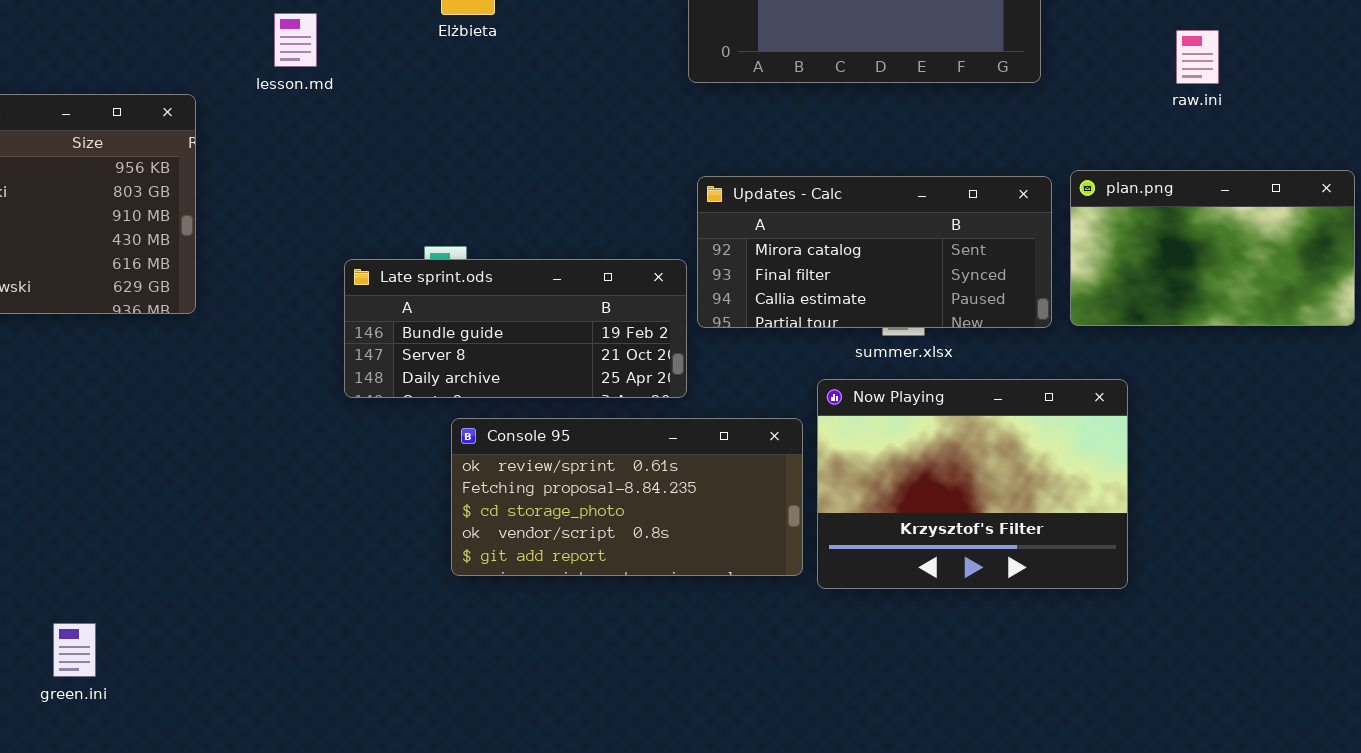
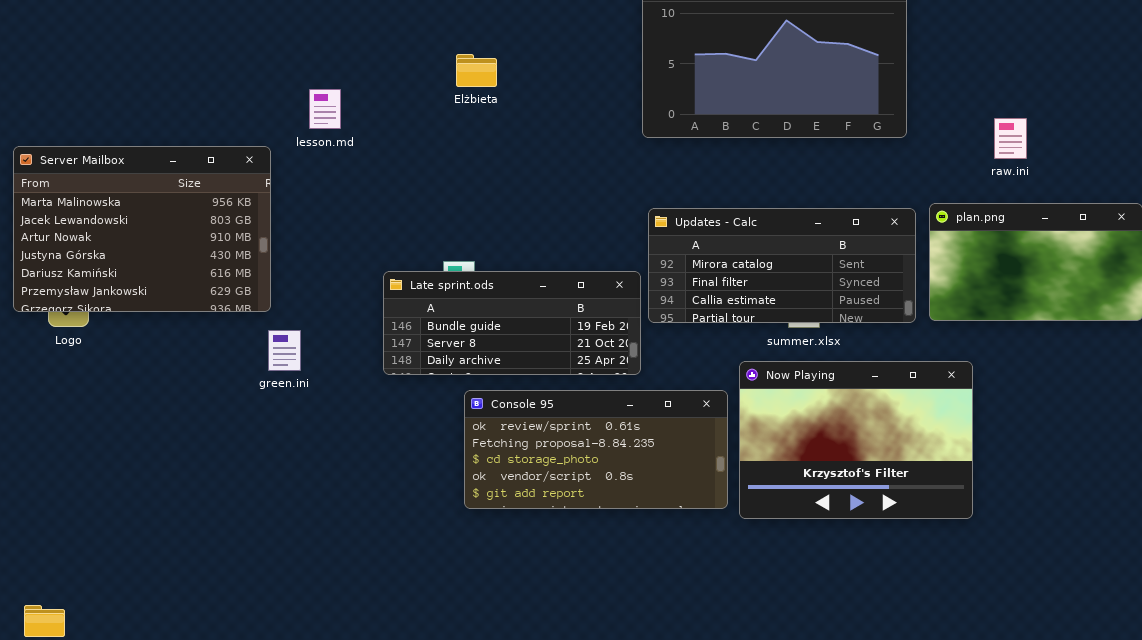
lesson.md: [274,13,317,67] -> [309,89,341,129], moved
raw.ini: [1176,30,1219,84] -> [994,118,1027,159], moved
green.ini: [53,623,96,677] -> [268,330,301,371], moved

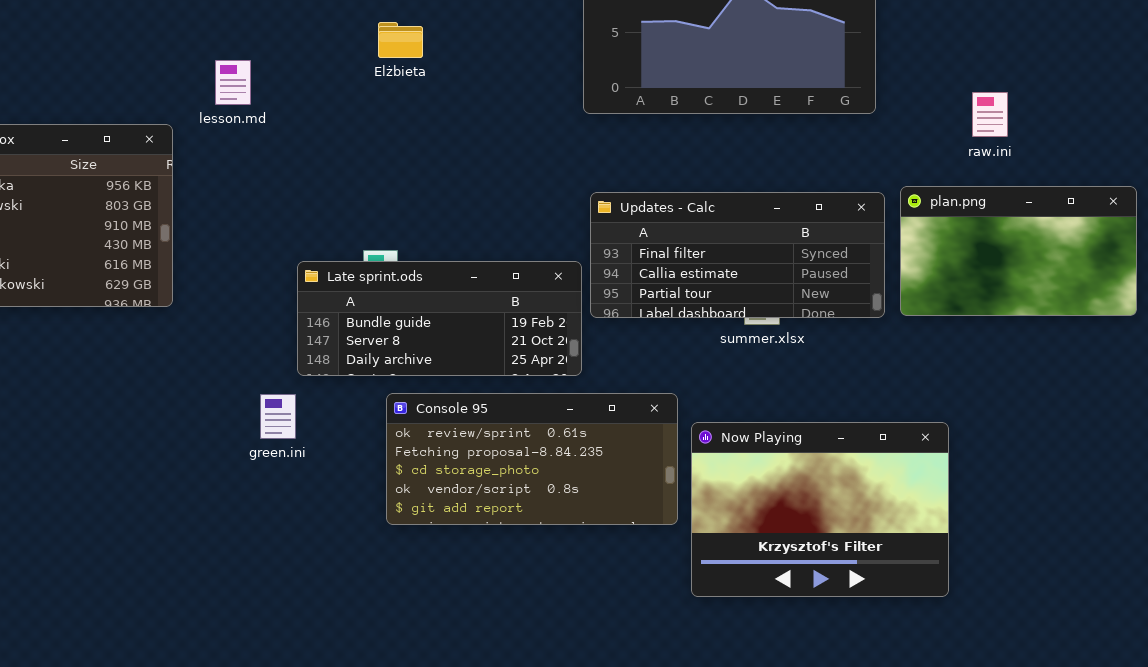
Updates - Calc: [648,208,916,323] -> [590,192,885,318], scrolled down 1 row
green.ini: [268,330,301,371] -> [260,394,296,439], moved
Now Playing: [739,361,973,519] -> [691,422,949,597], moved

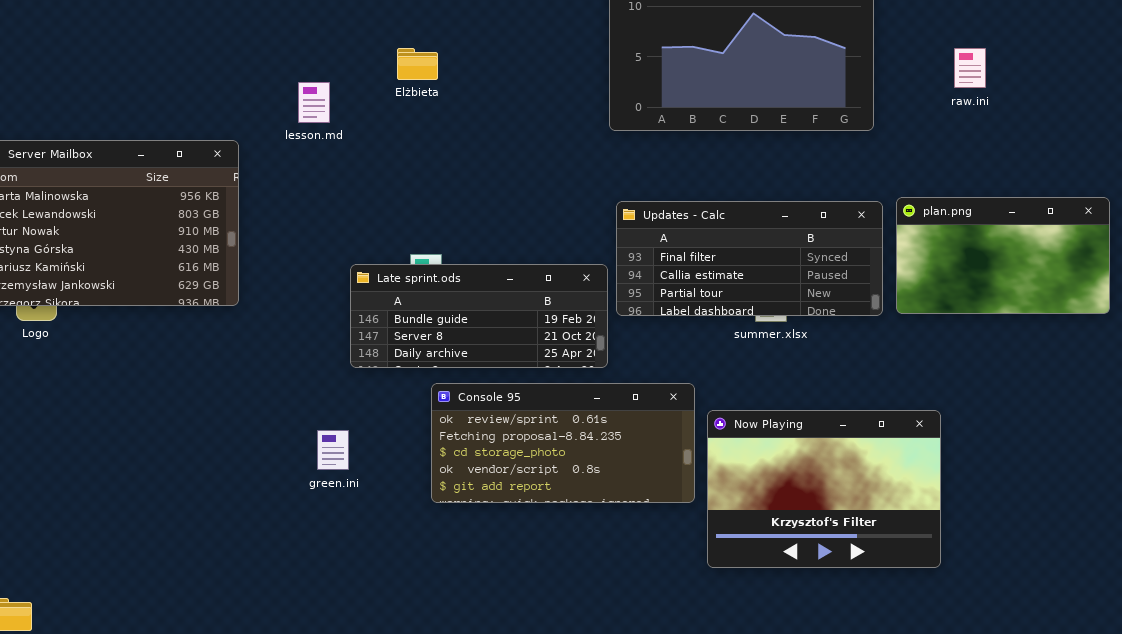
Elżbieta: [378,22,423,58] -> [397,48,438,80], moved
lesson.md: [215,60,251,105] -> [298,82,330,123], moved
raw.ini: [972,92,1008,137] -> [954,48,986,88], moved
green.ini: [260,394,296,439] -> [317,430,349,470], moved

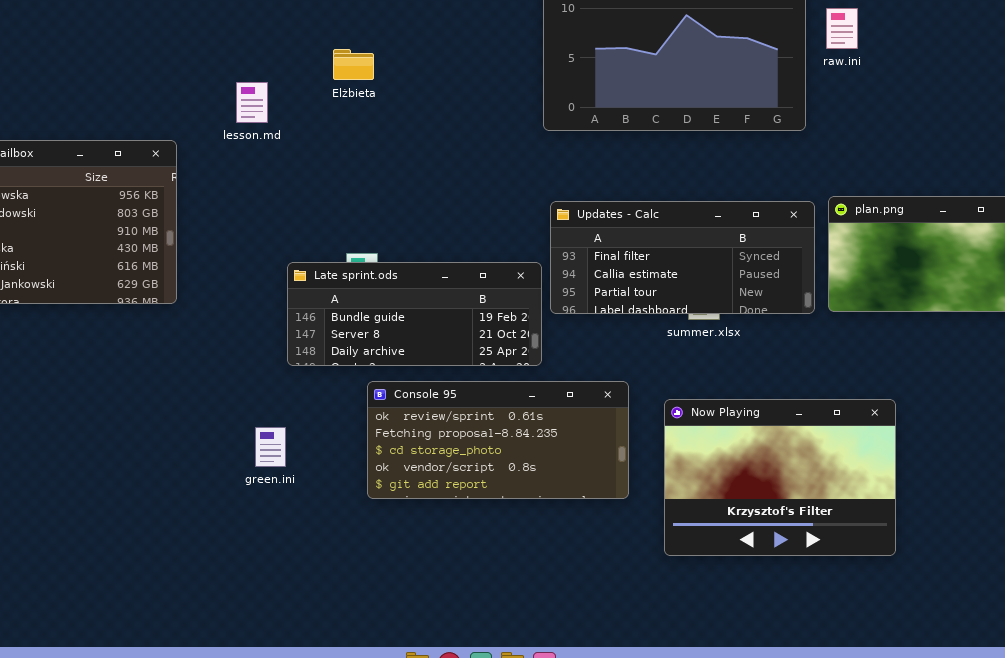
raw.ini: [954,48,986,88] -> [826,8,858,49], moved
Now Playing: [707,410,941,568] -> [664,399,896,556], moved

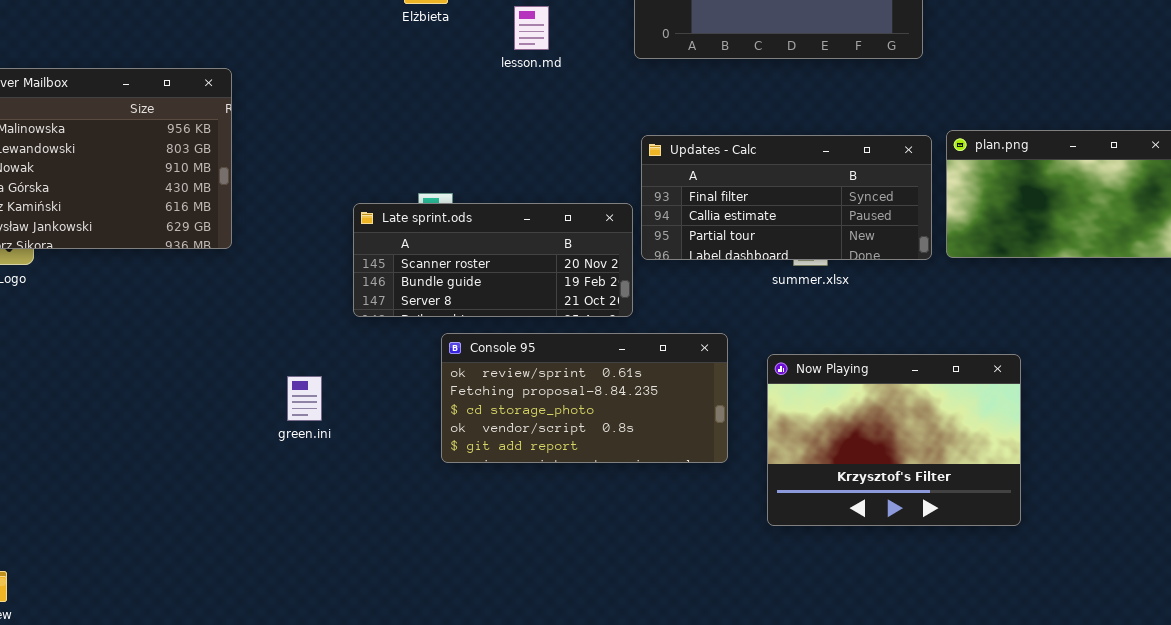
lesson.md: [236,82,268,123] -> [514,6,549,50], moved
Late sprint.ods: [287,262,542,366] -> [353,203,633,317], scrolled up 1 row
green.ini: [255,427,286,467] -> [287,376,322,421], moved

